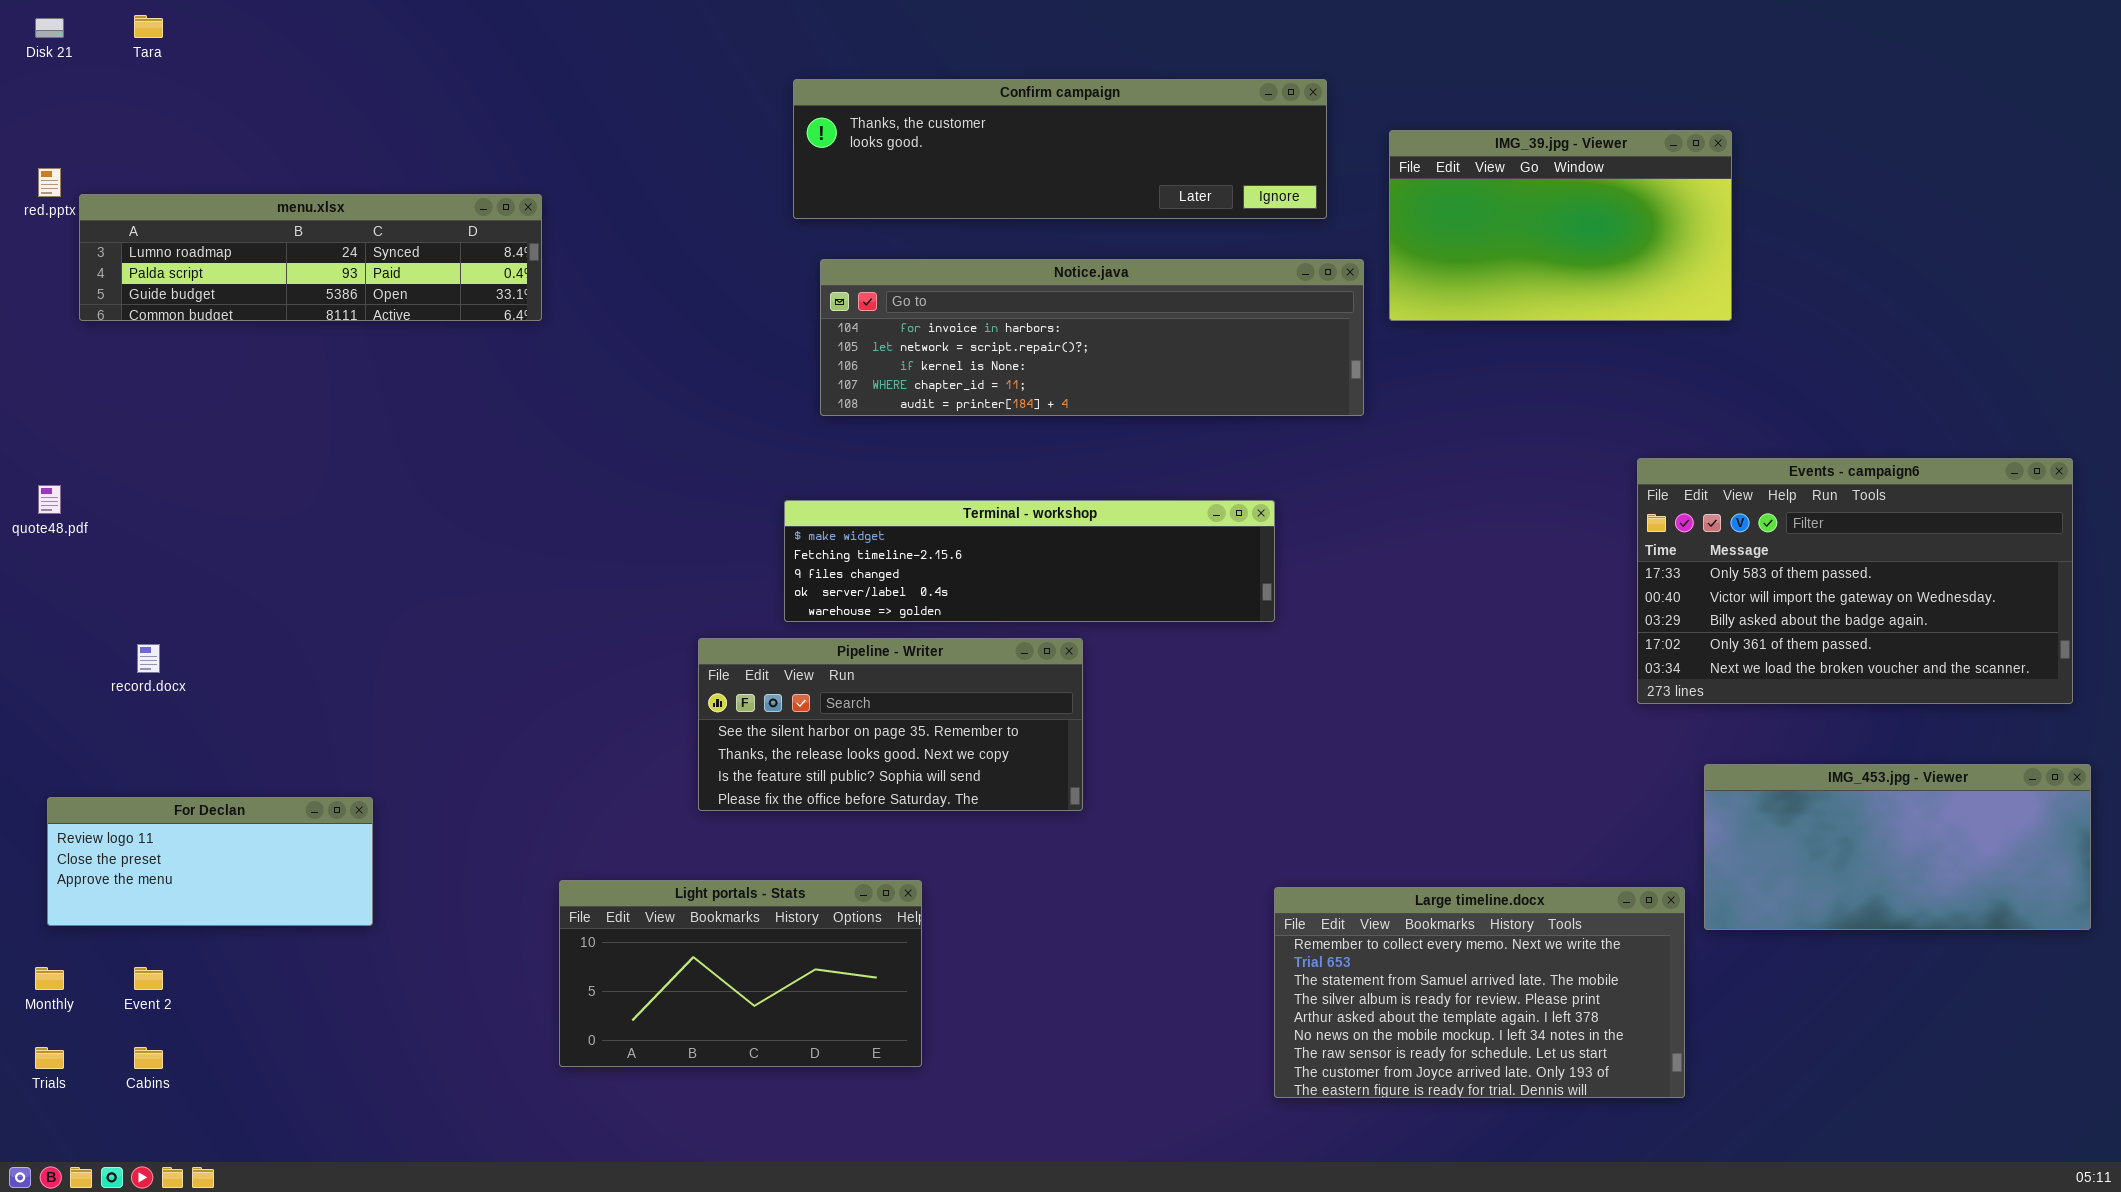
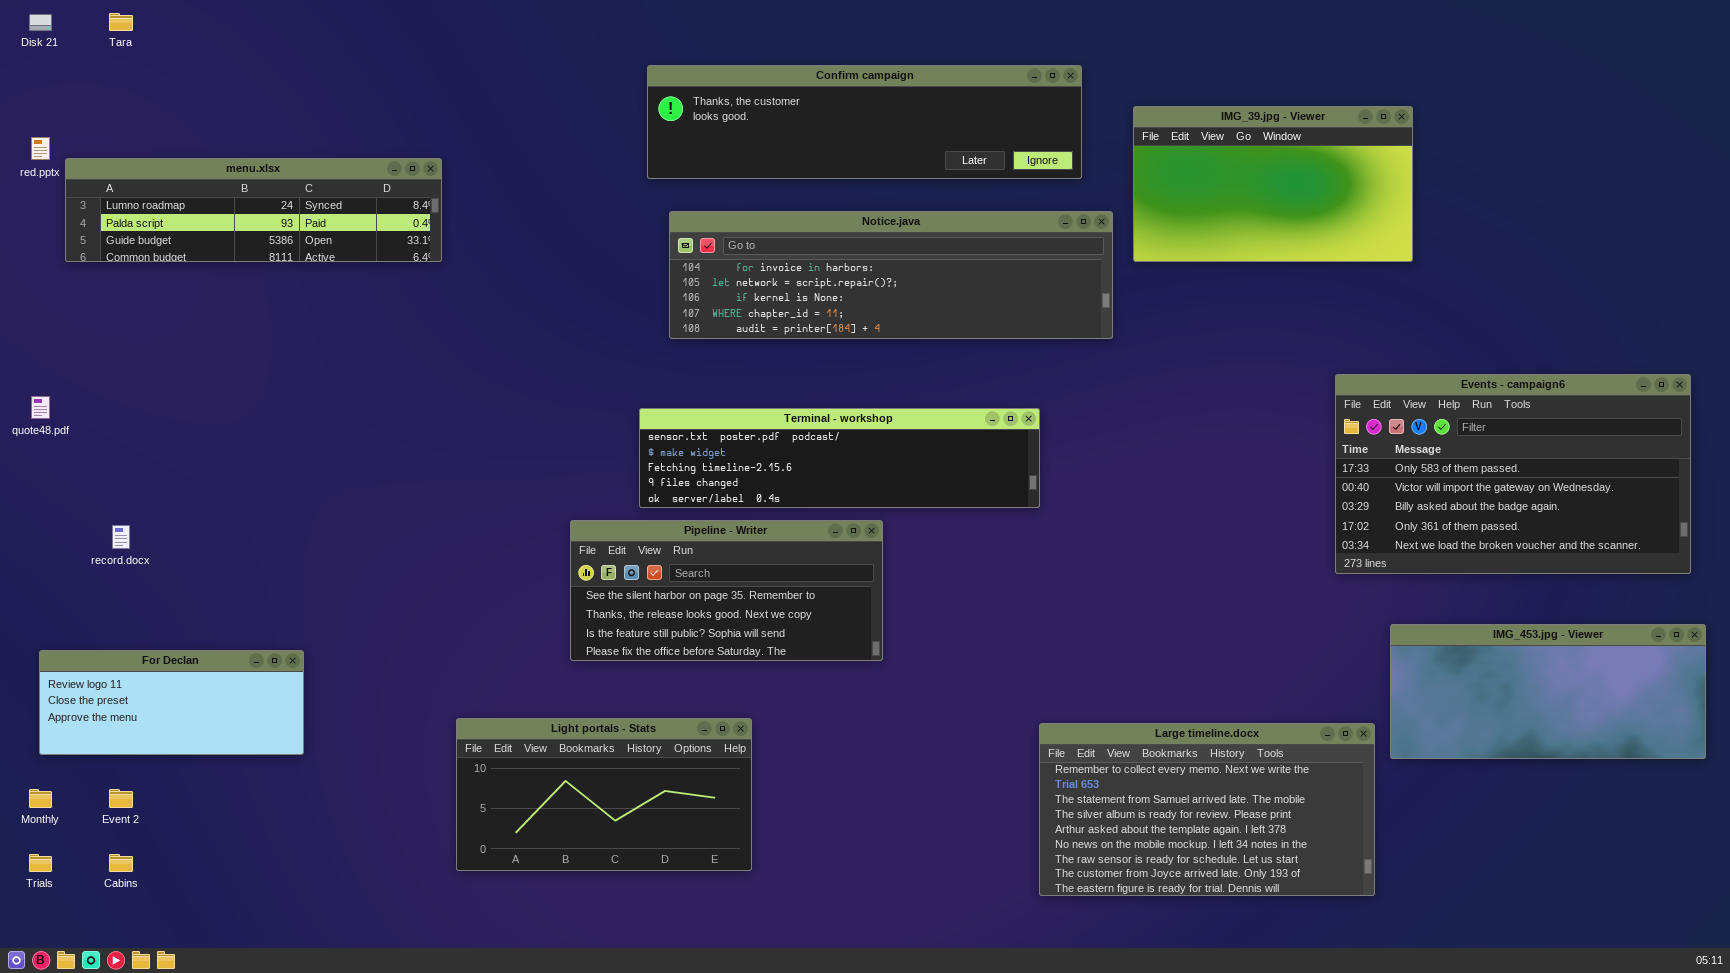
Terminal - workshop: [784,500,1275,622] -> [639,408,1040,508], scrolled up 1 row

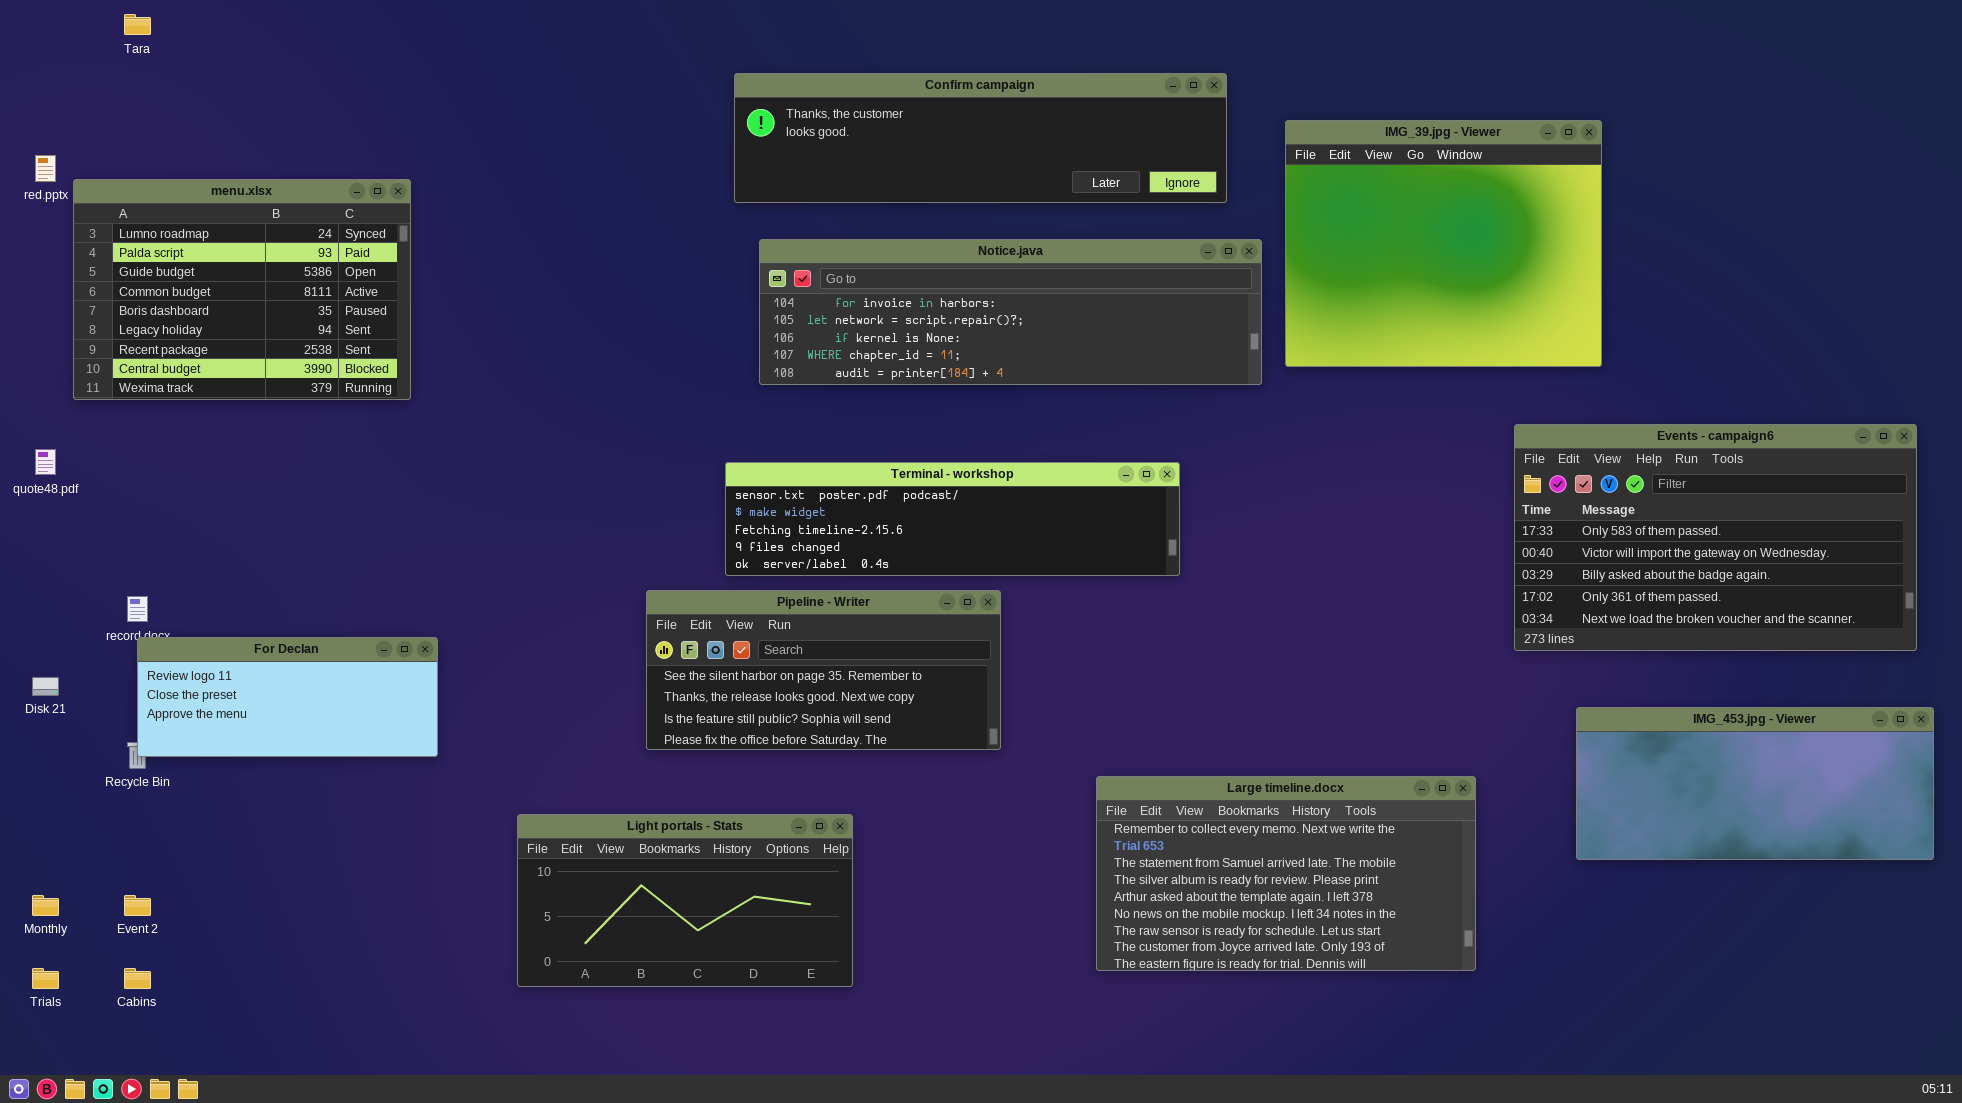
Disk 21: [29,14,52,31] -> [32,677,59,696], moved
IMG_39.jpg - Viewer: [1133,106,1413,262] -> [1285,120,1602,367], resized
menu.xlsx: [65,158,442,262] -> [73,179,411,400], resized
For Declan: [39,650,304,755] -> [137,637,438,757], moved
Large timeline.docx: [1039,723,1375,896] -> [1096,776,1476,971], moved

